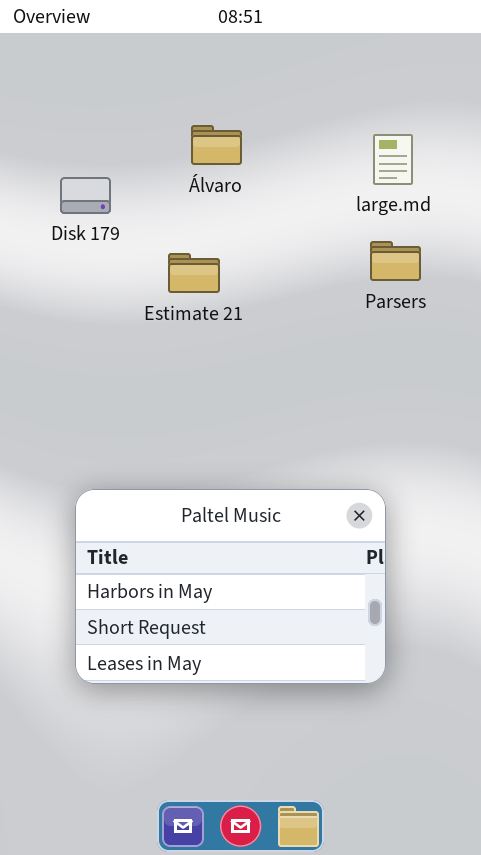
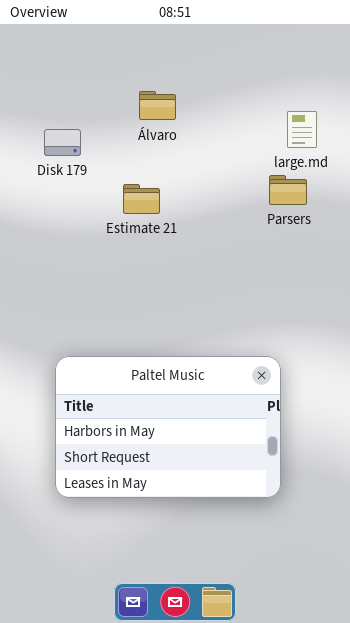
large.md: [373,134,413,185] -> [287,111,317,148], moved

